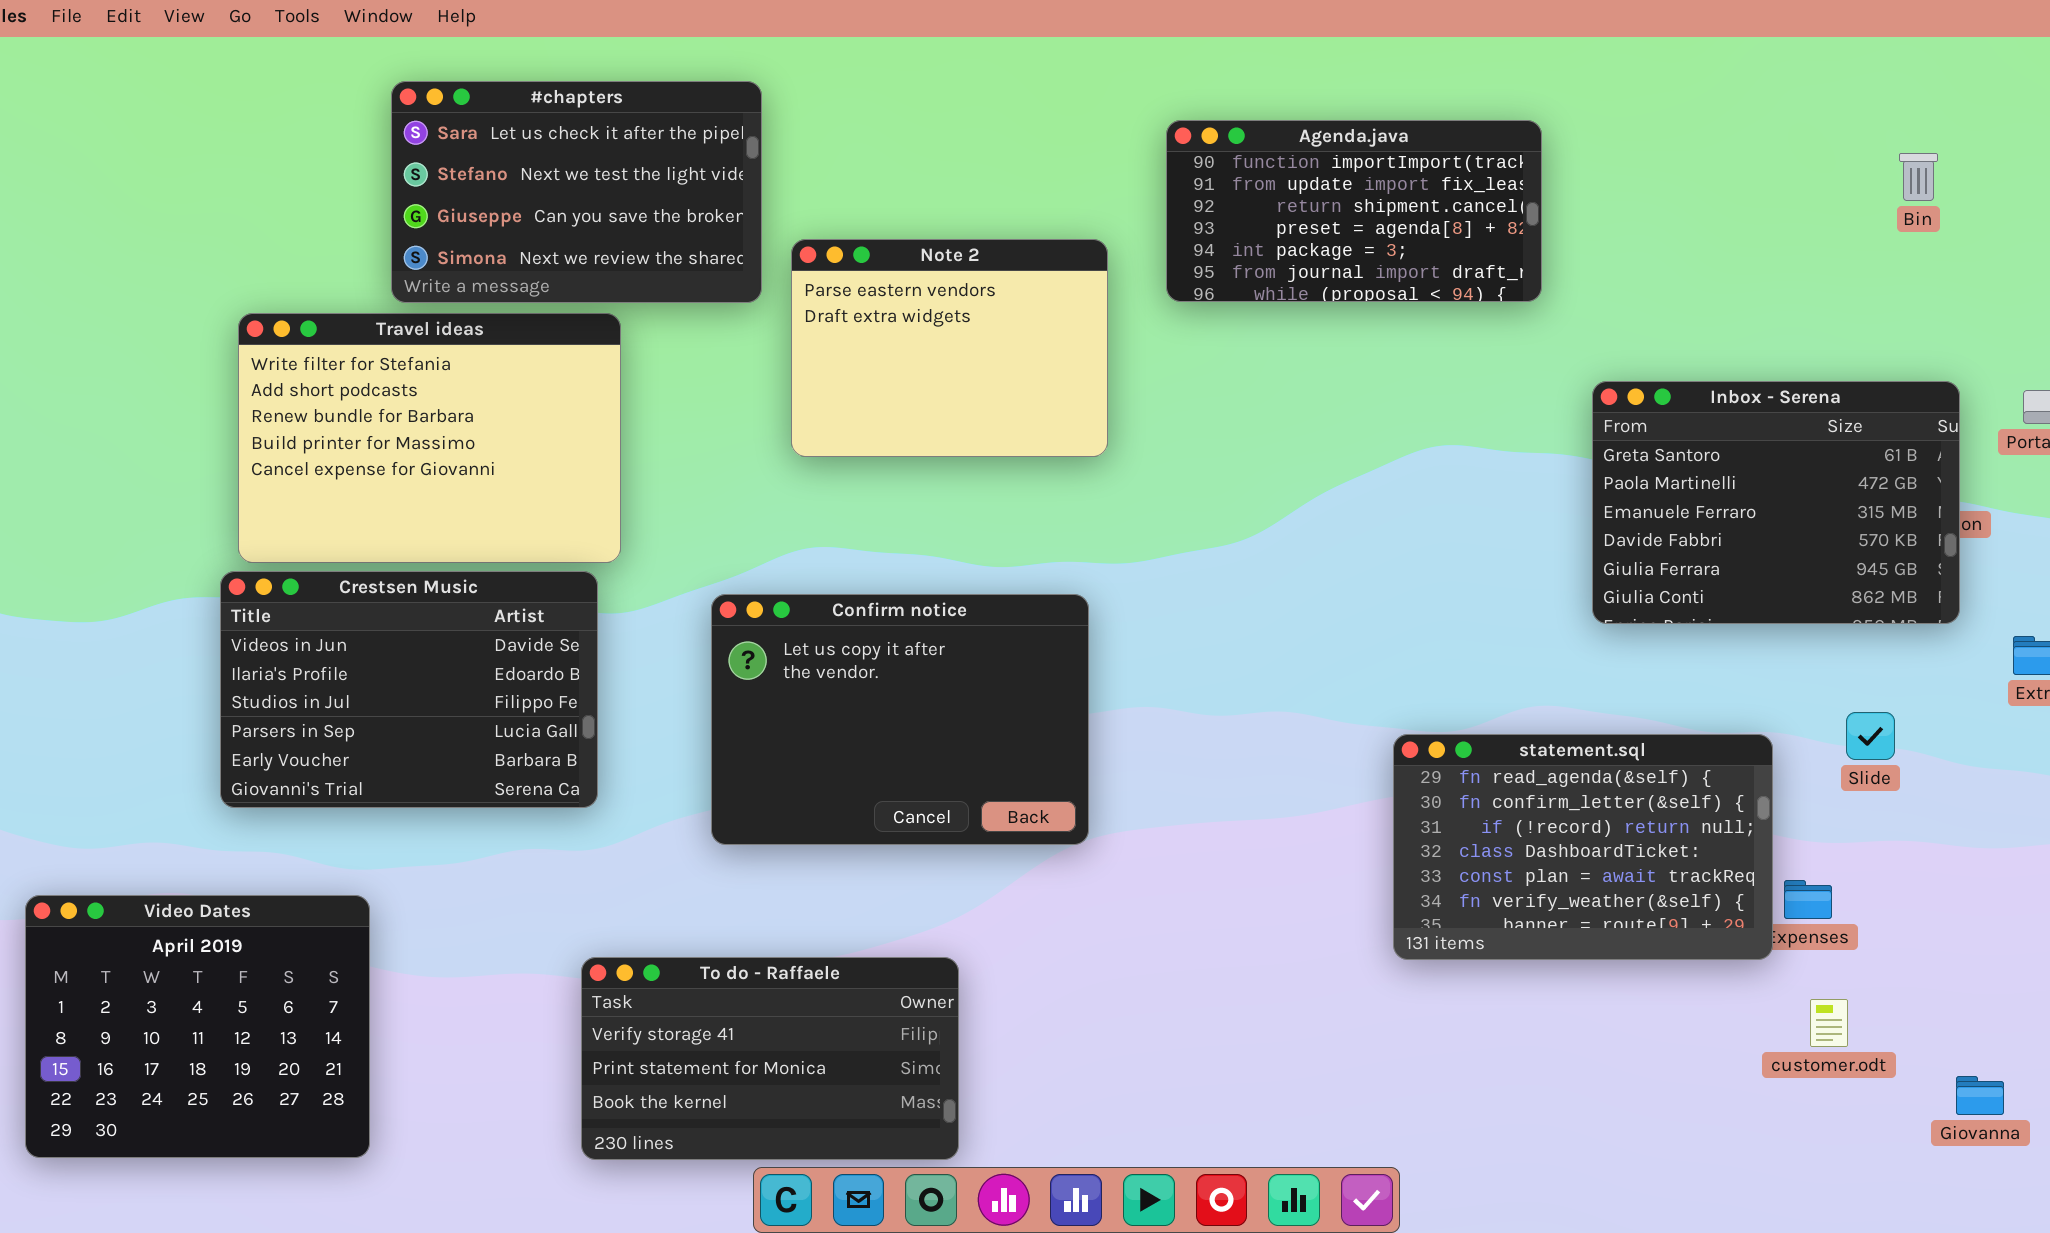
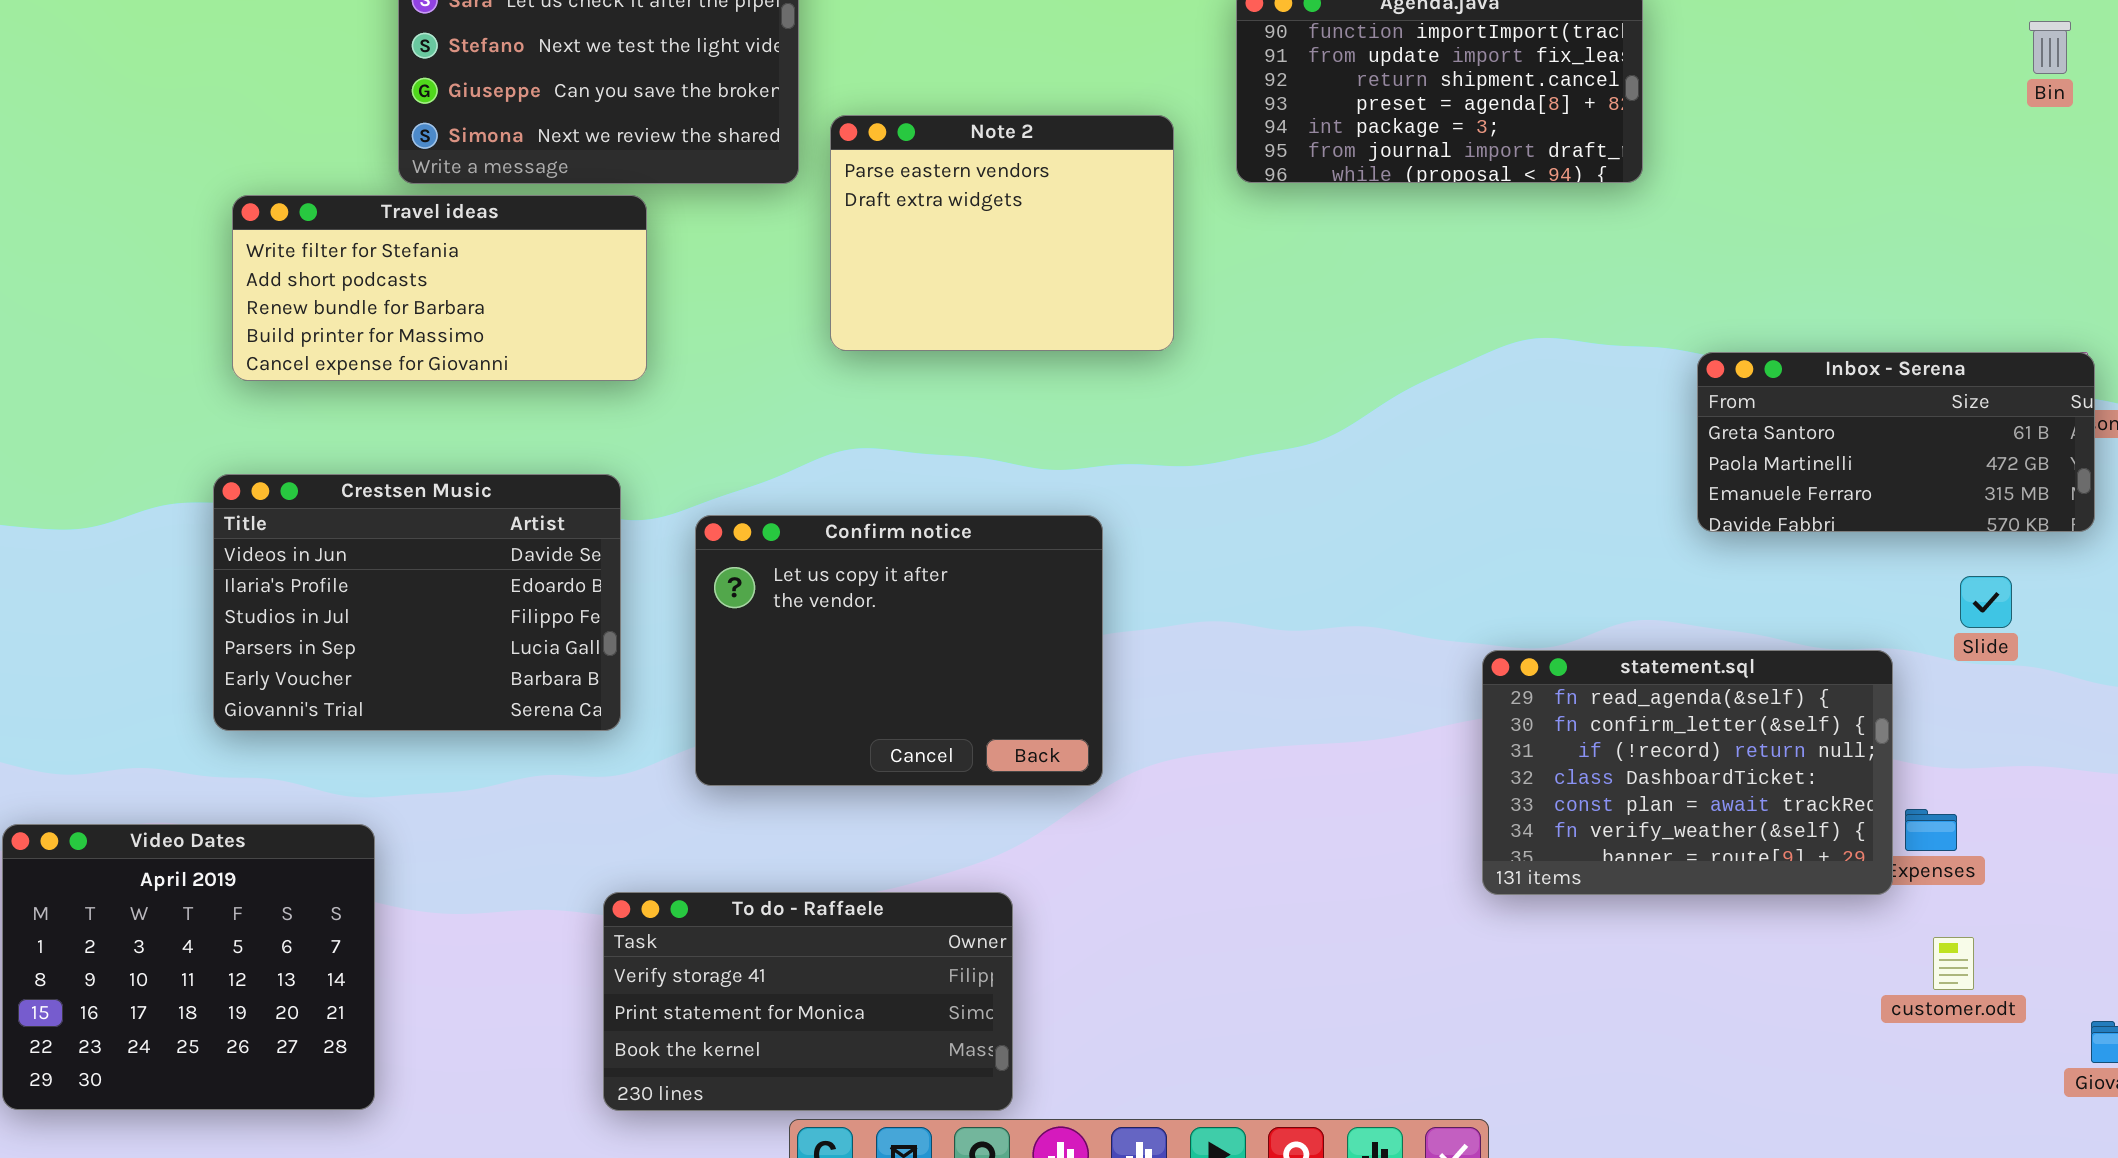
Travel ideas: [238,313,621,563] -> [232,195,647,381], resized
Inbox - Serena: [1592,381,1960,624] -> [1697,352,2095,532], resized
Confirm notice: [711,594,1089,845] -> [695,515,1103,786], moved
Slide: [1846,712,1895,760] -> [1960,576,2012,628], moved

